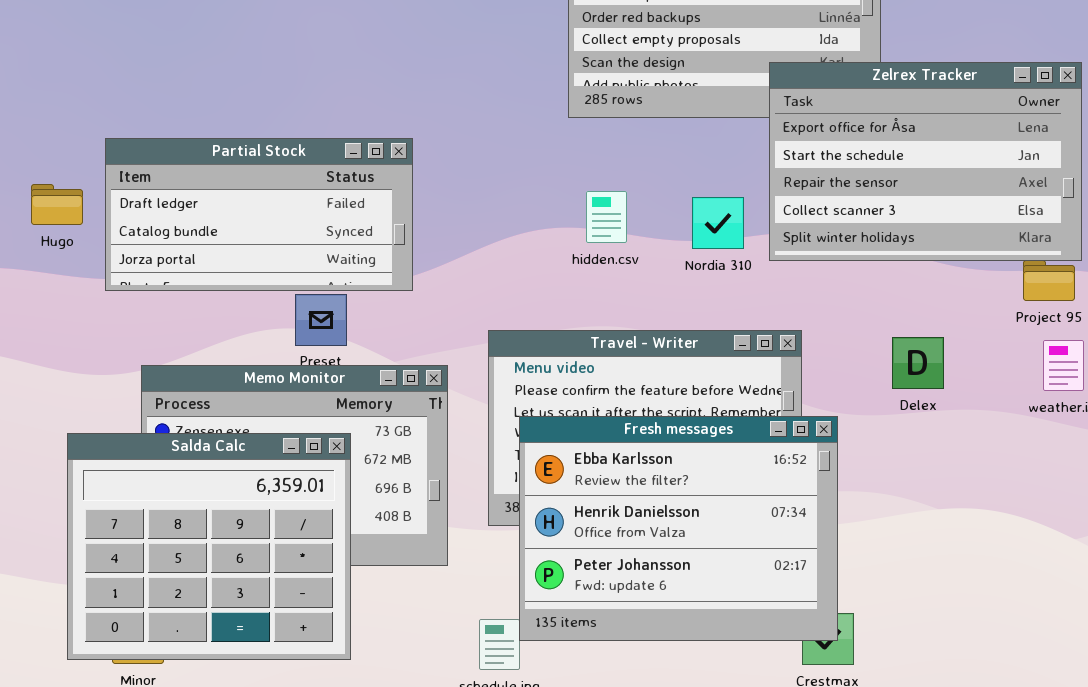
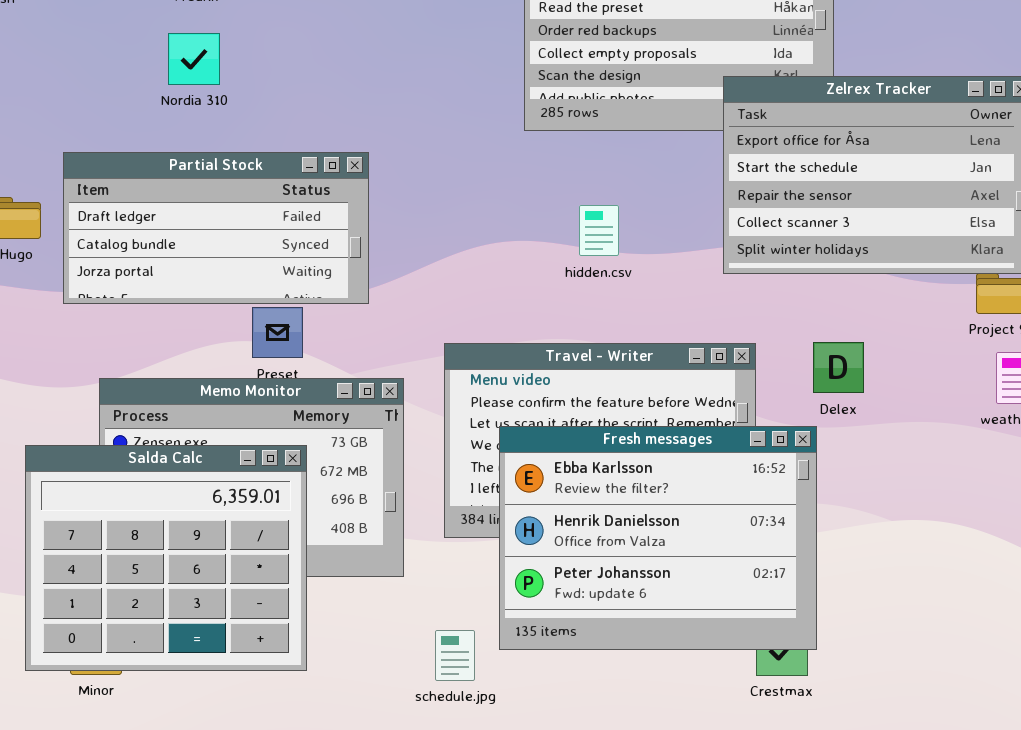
hidden.csv: [586,191,627,243] -> [579,205,619,256], moved
Nordia 310: [692,197,744,249] -> [168,33,220,85], moved
Delex: [892,337,944,389] -> [813,342,864,393], moved
Fresh messages: [519,416,838,641] -> [499,426,817,650], moved

